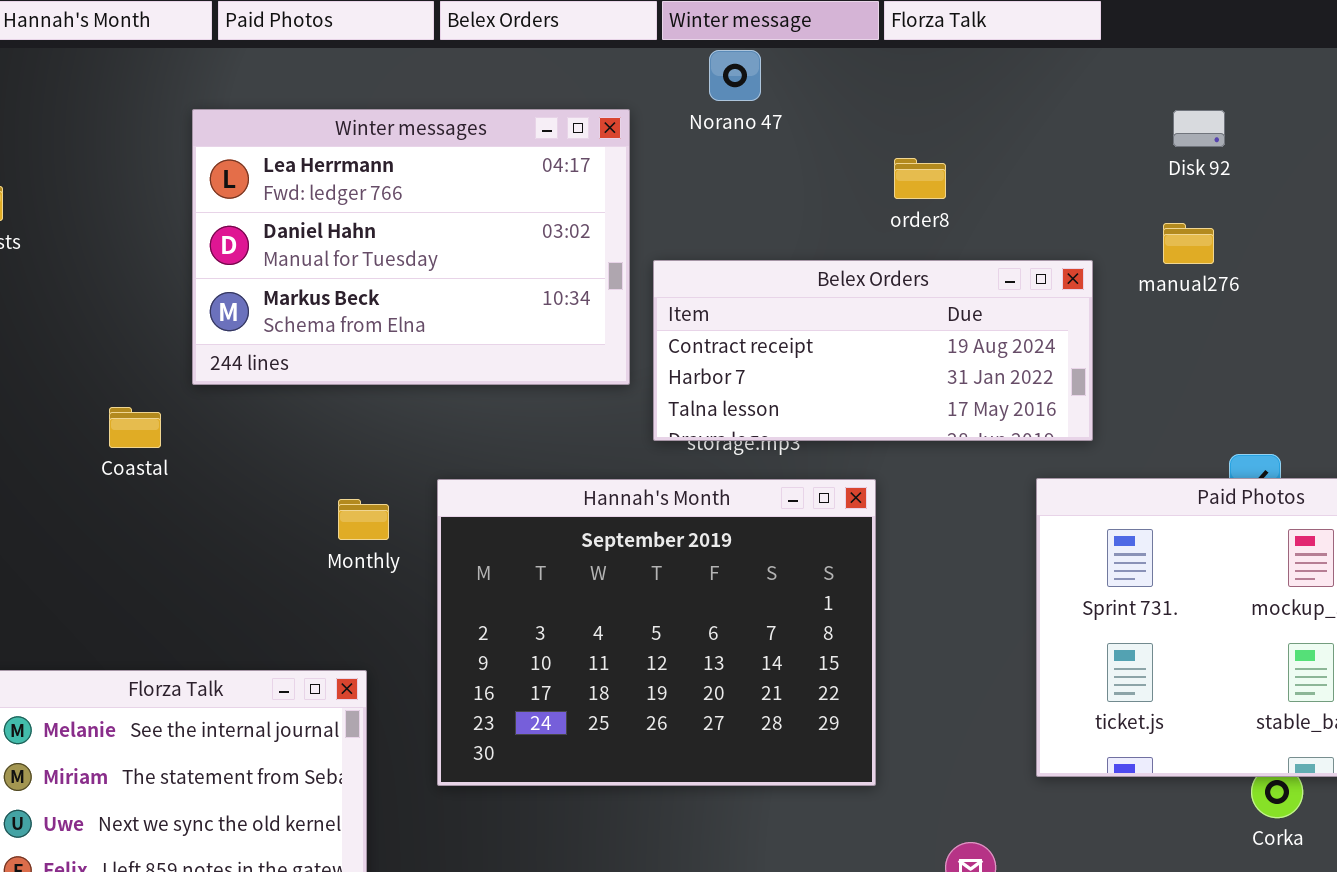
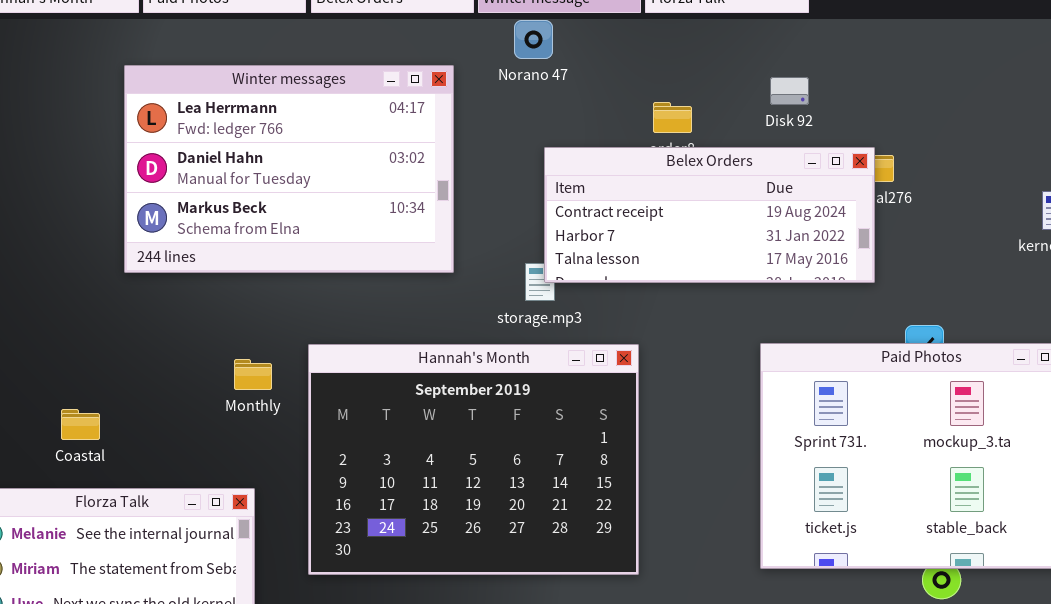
Disk 92: [1173,110,1225,147] -> [770,77,809,105], moved
Belex Orders: [653,260,1093,441] -> [544,147,875,283], moved
Coastal: [109,407,161,448] -> [61,409,100,440], moved

